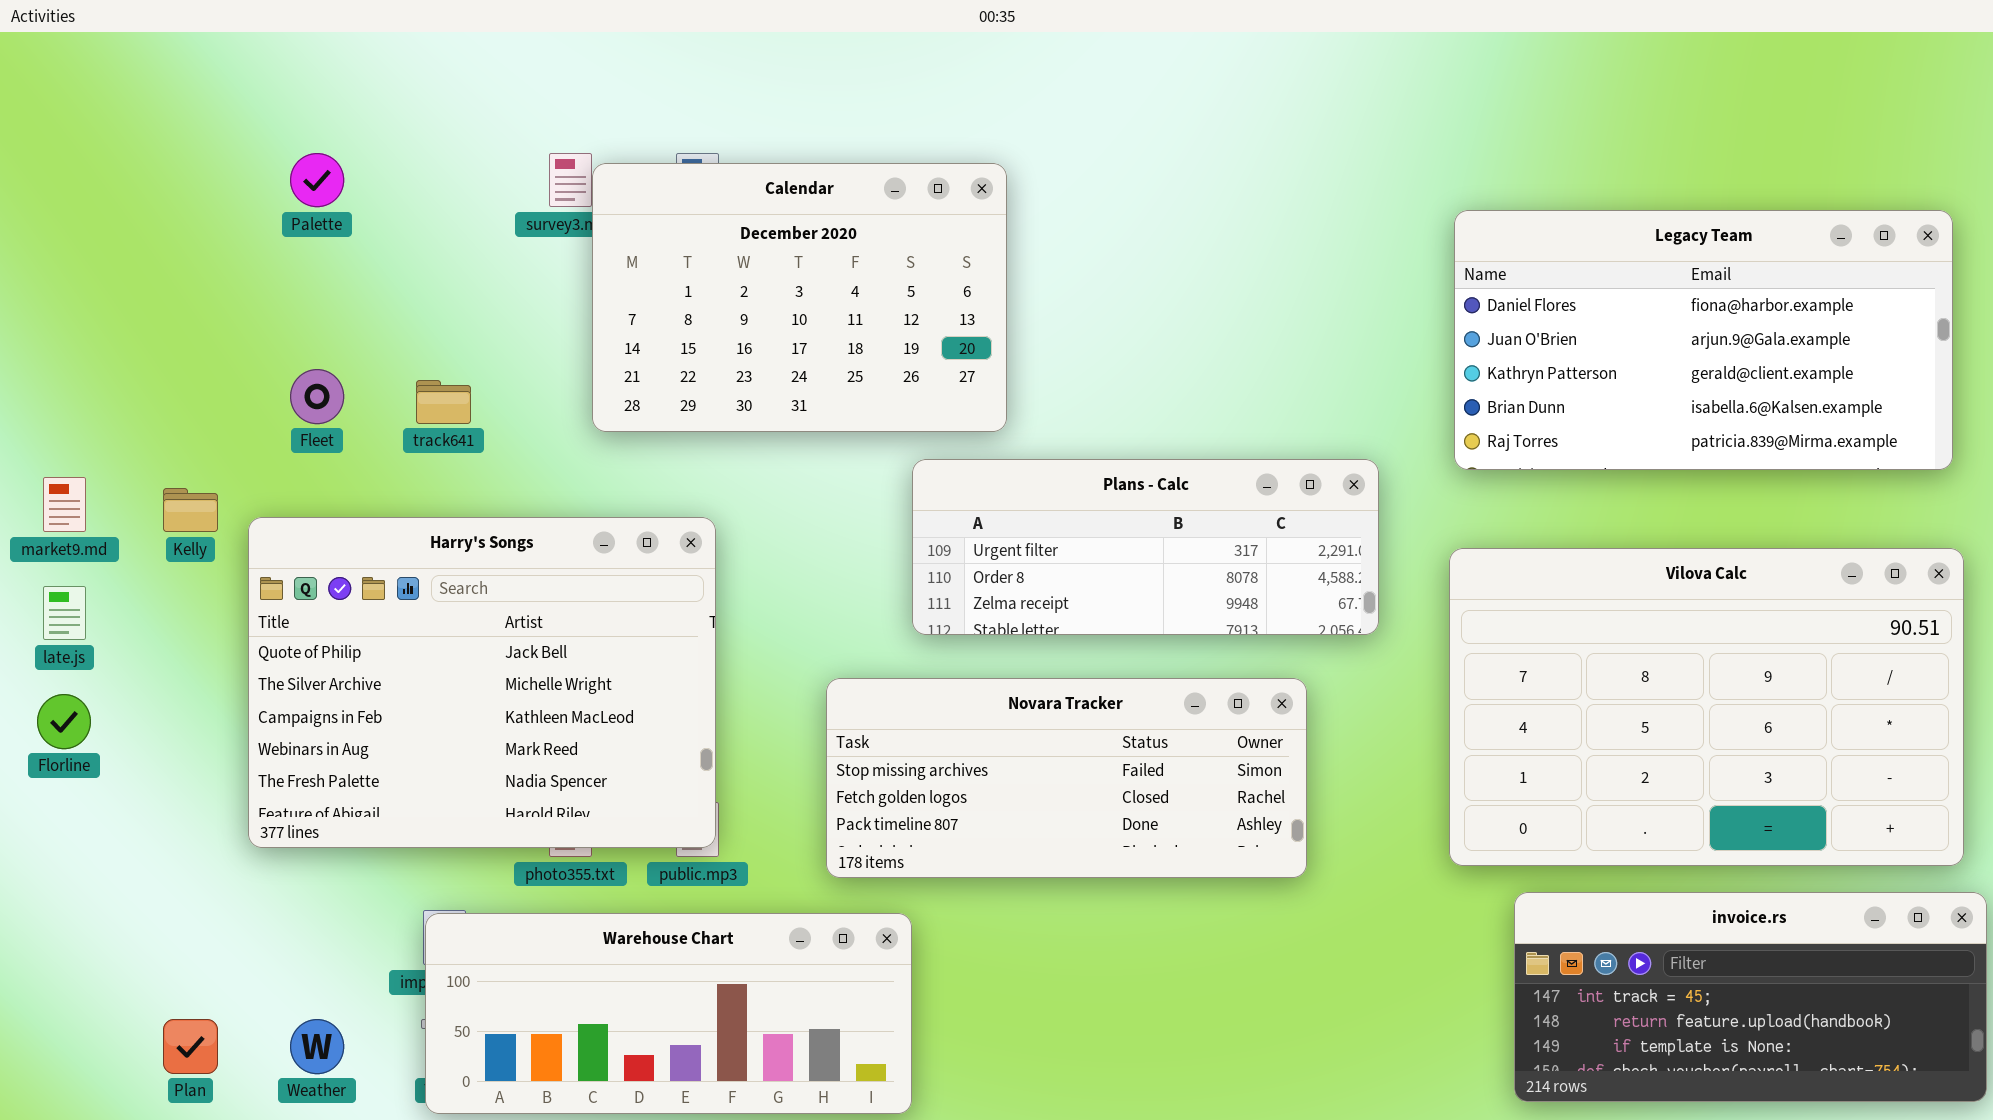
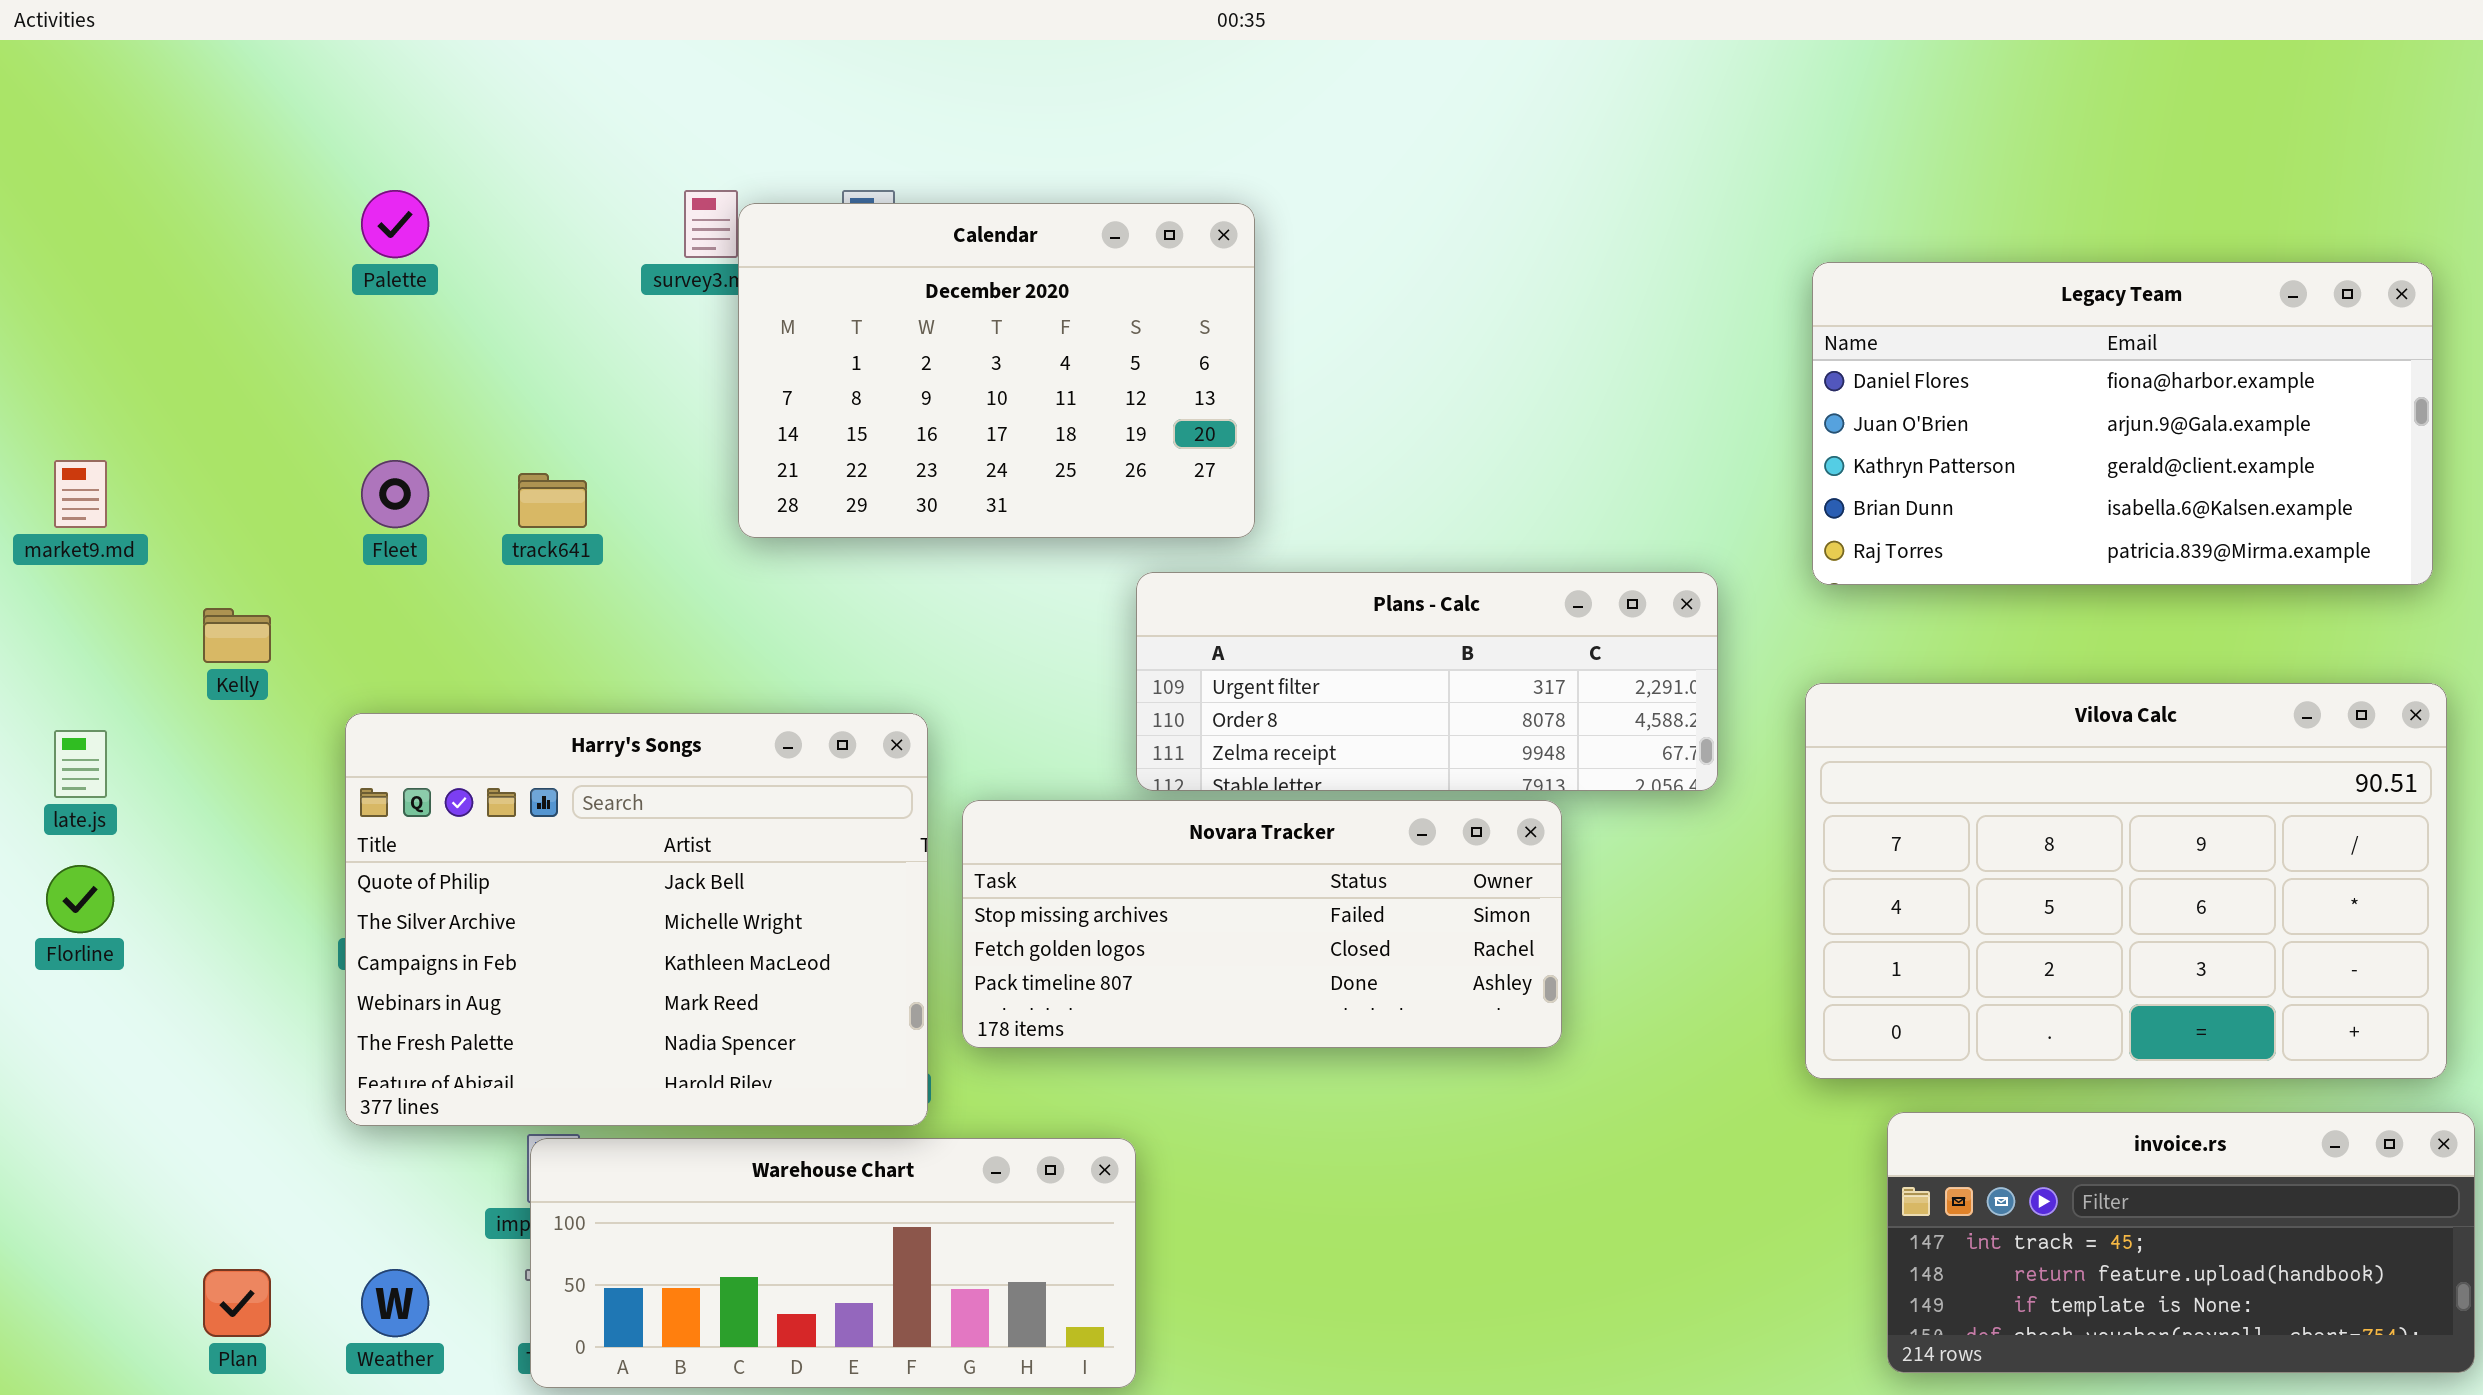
market9.md: [43,477,86,532] -> [54,460,107,528], moved
Harry's Songs: [248,517,716,848] -> [345,713,928,1126], moved
Novara Tracker: [826,678,1307,878] -> [962,800,1562,1048], moved

